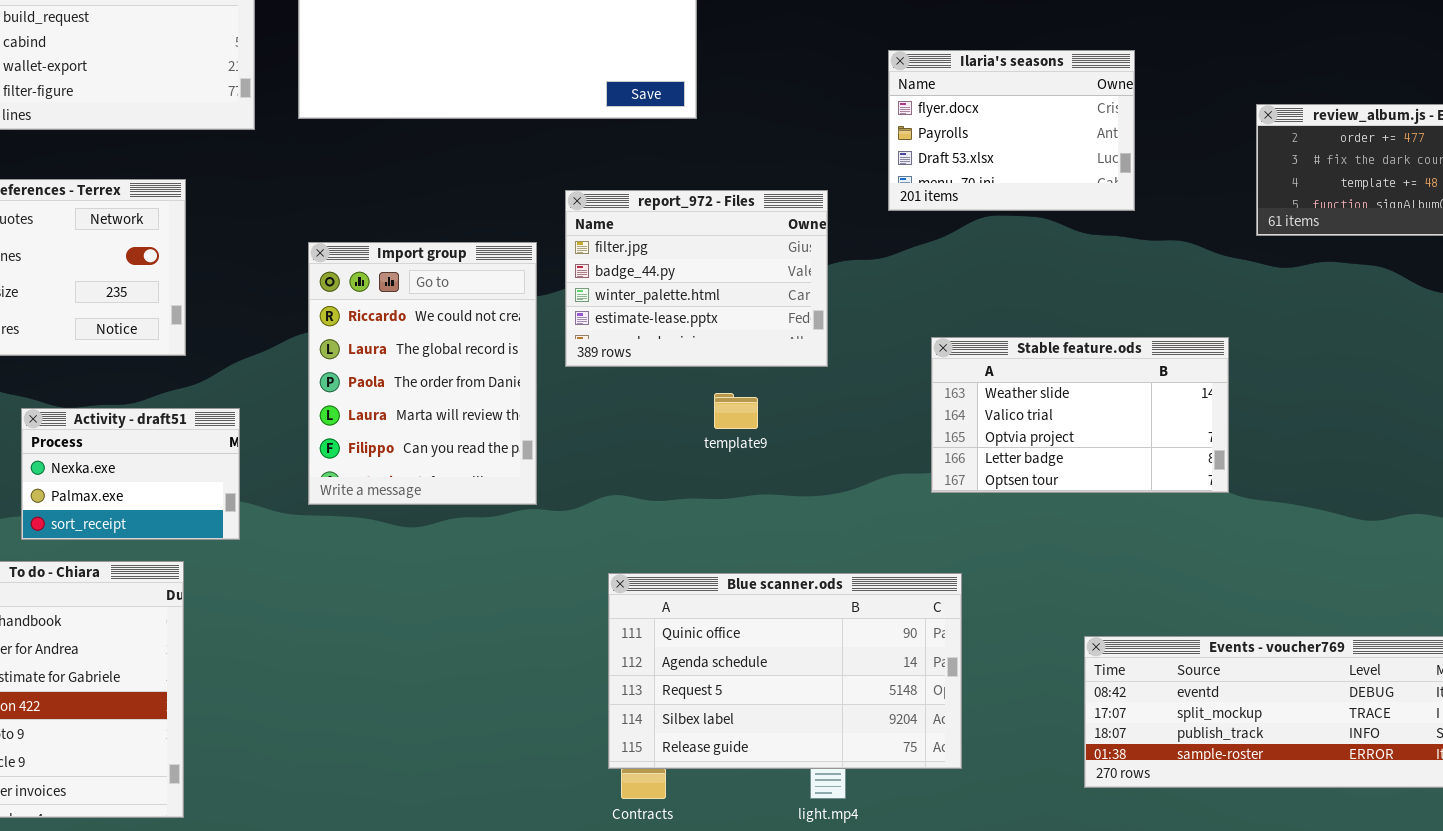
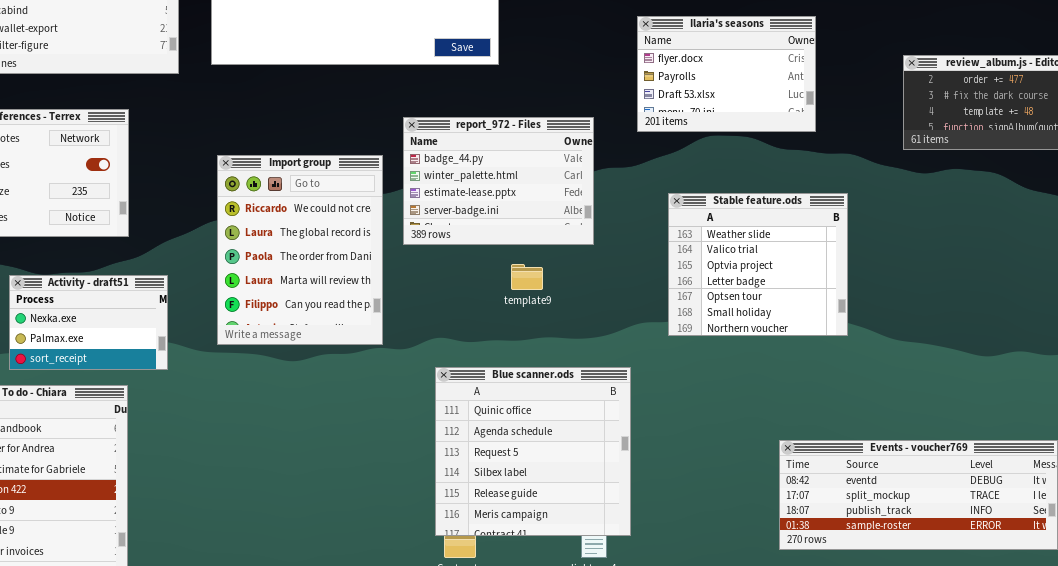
report_972 - Files: [565,190,828,367] -> [403,117,594,245], scrolled down 1 row
Stable feature.ods: [931,337,1229,493] -> [668,193,848,336], resized
Blue scanner.ods: [608,573,962,769] -> [435,367,631,536], resized

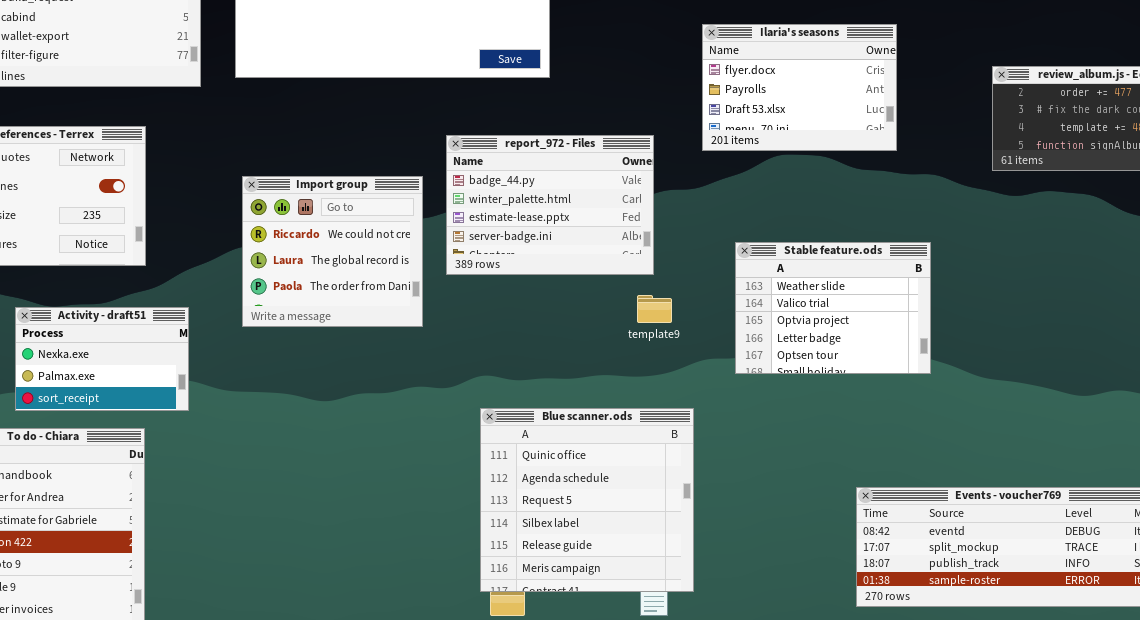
Import group: [217,155,383,345] -> [242,176,423,327], resized
Stable feature.ods: [668,193,848,336] -> [735,242,931,374], resized
template9: [511,264,543,290] -> [637,295,672,323], moved

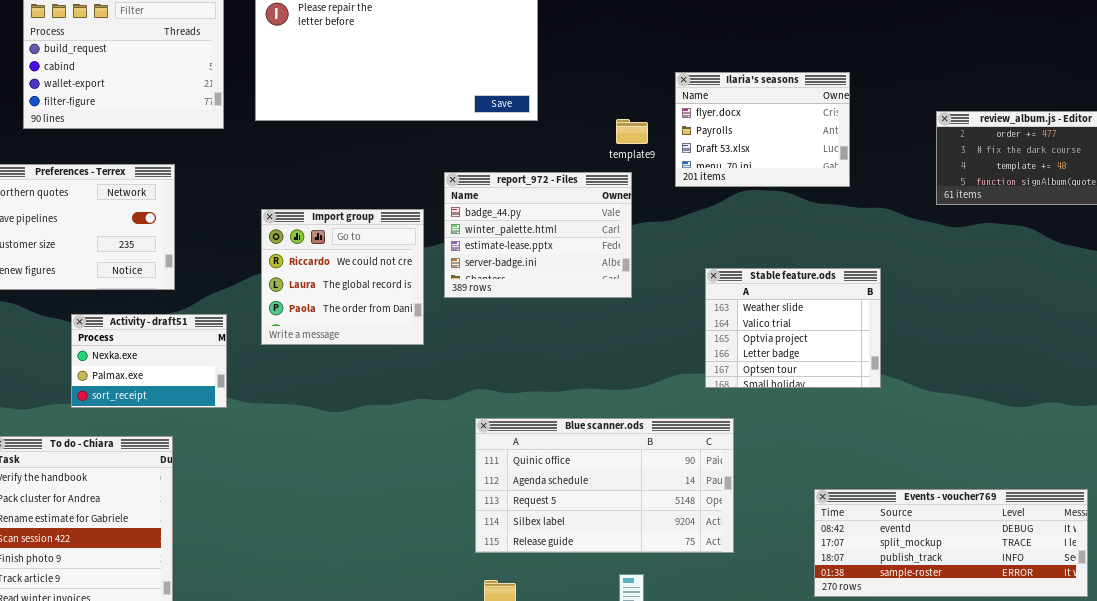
template9: [637,295,672,323] -> [616,119,648,144], moved
Activity - draft51: [15,307,189,411] -> [71,314,227,408], moved
Blue scanner.ods: [480,408,694,592] -> [475,418,734,553], resized

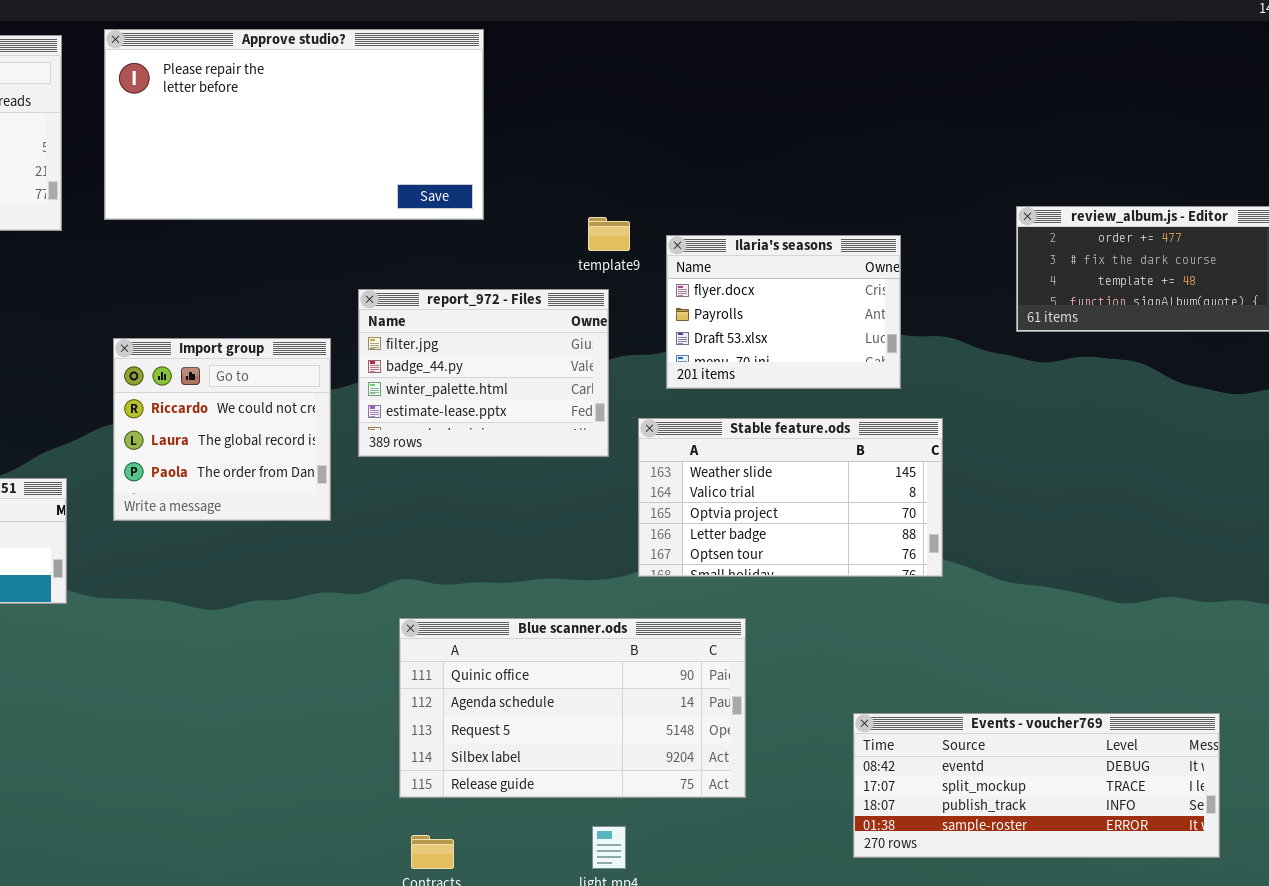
Ilaria's seasons: [675,72,850,187] -> [666,235,901,389], moved
report_972 - Files: [444,172,632,298] -> [358,289,609,457], scrolled up 1 row
Stable feature.ods: [705,268,881,388] -> [638,418,943,577], resized

